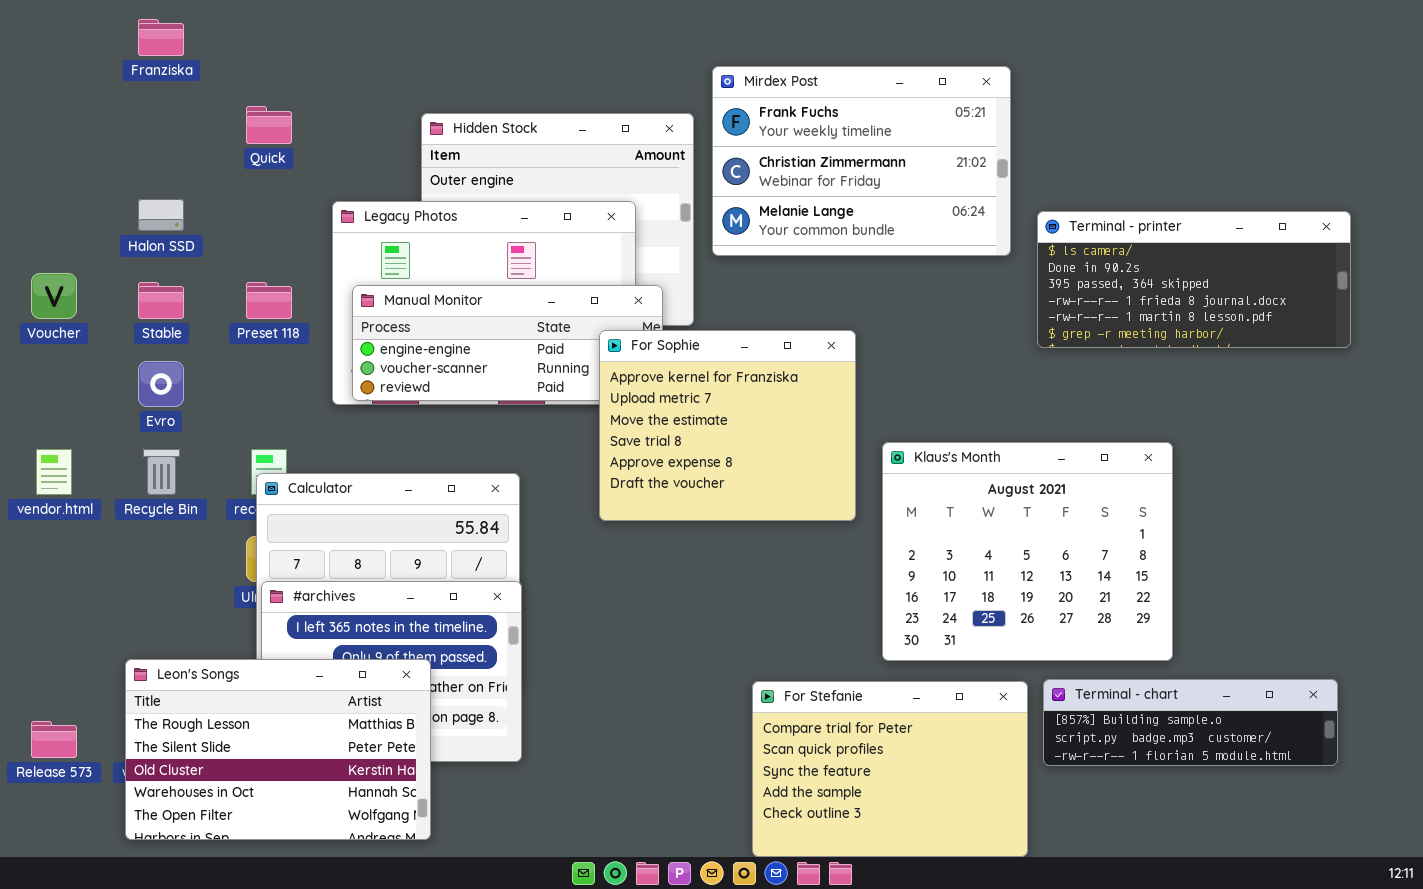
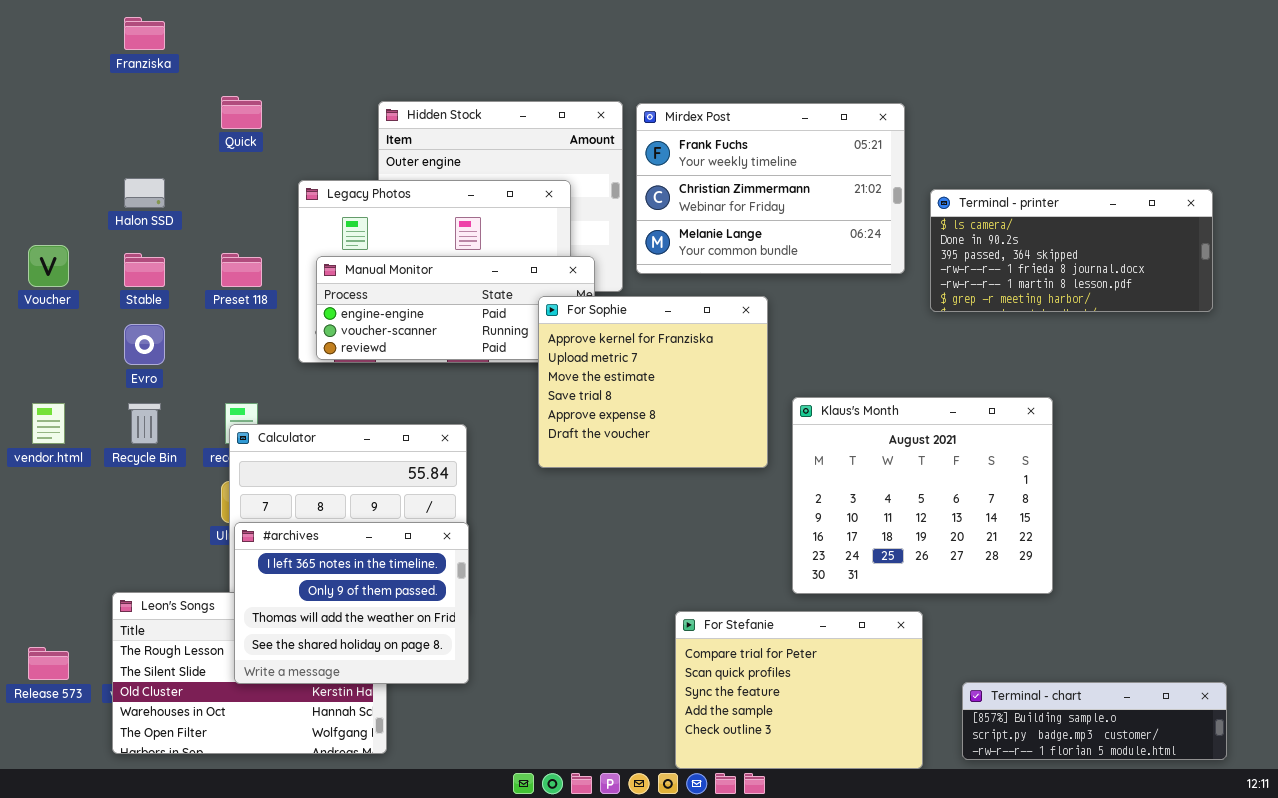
Mirdex Post: [712,66,1011,256] -> [636,103,905,274], moved
#archives: [261,581,522,762] -> [234,522,469,684], raised
Terminal - chart: [1043,679,1338,766] -> [962,682,1227,760], moved

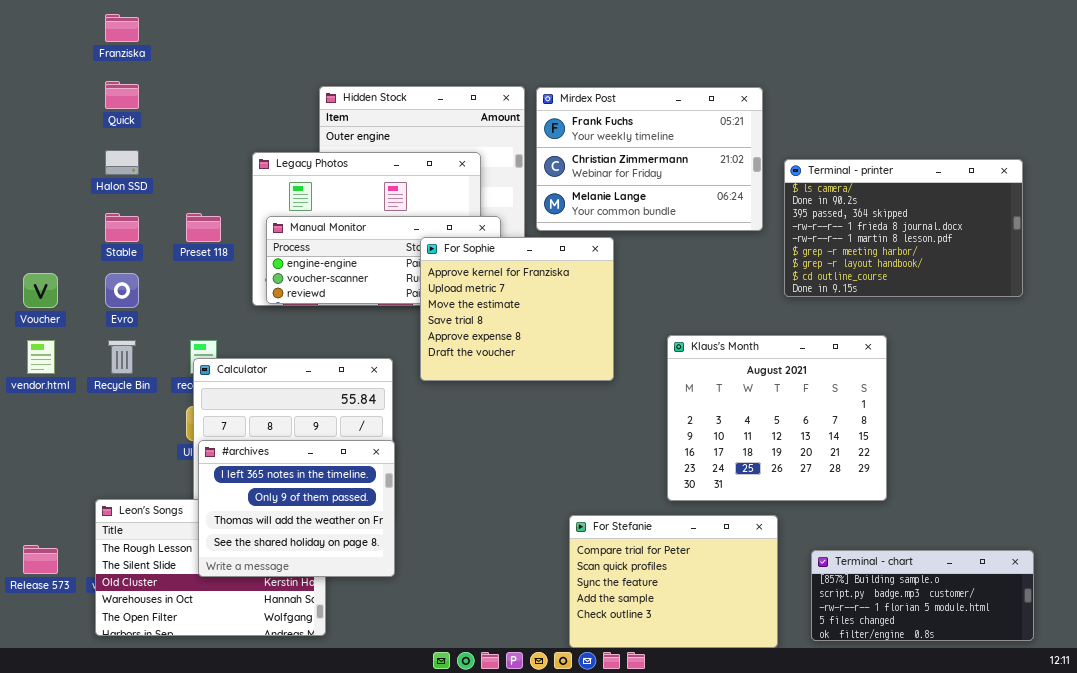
Quick: [221,96,262,129] -> [105,81,139,109], moved
Terminal - printer: [930,189,1213,312] -> [784,159,1023,297], resized
Voucher: [28,245,69,287] -> [23,273,58,308], moved
For Sophie: [538,296,768,468] -> [420,237,614,381], moved
Terminal - chart: [962,682,1227,760] -> [811,550,1034,641], resized

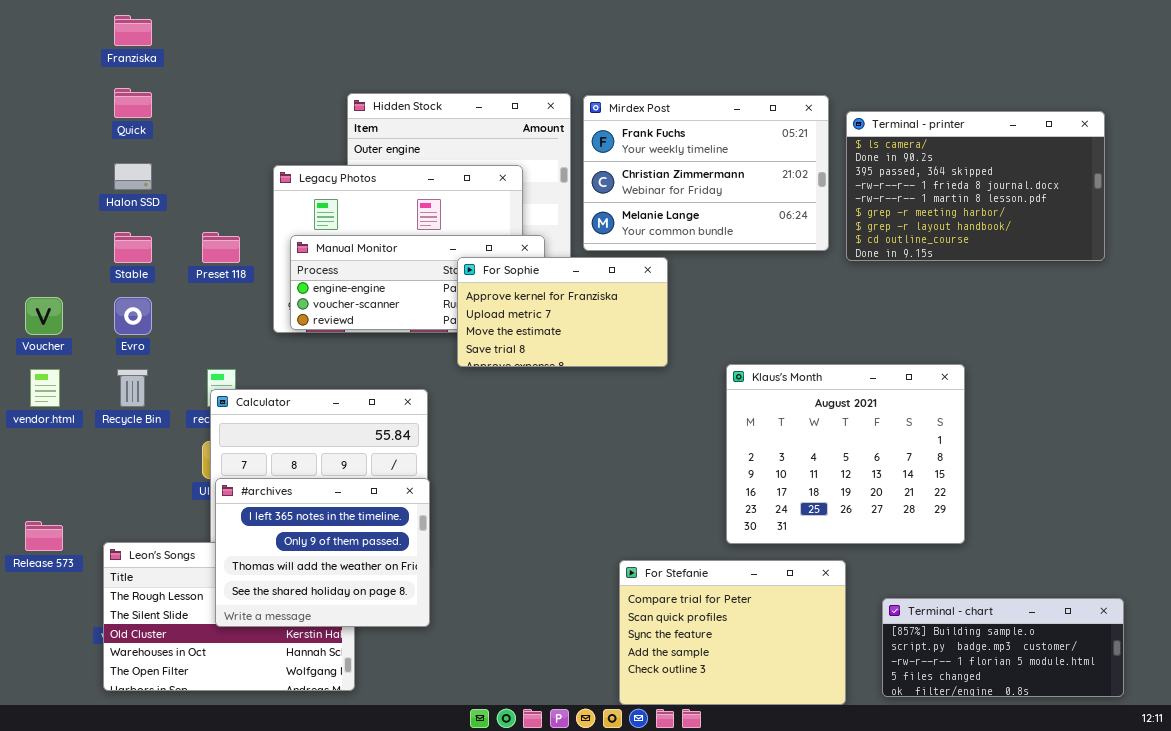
Terminal - printer: [784,159,1023,297] -> [846,111,1105,261], moved
For Sophie: [420,237,614,381] -> [457,257,668,367], resized
Release 573: [23,545,58,574] -> [25,521,63,551], moved

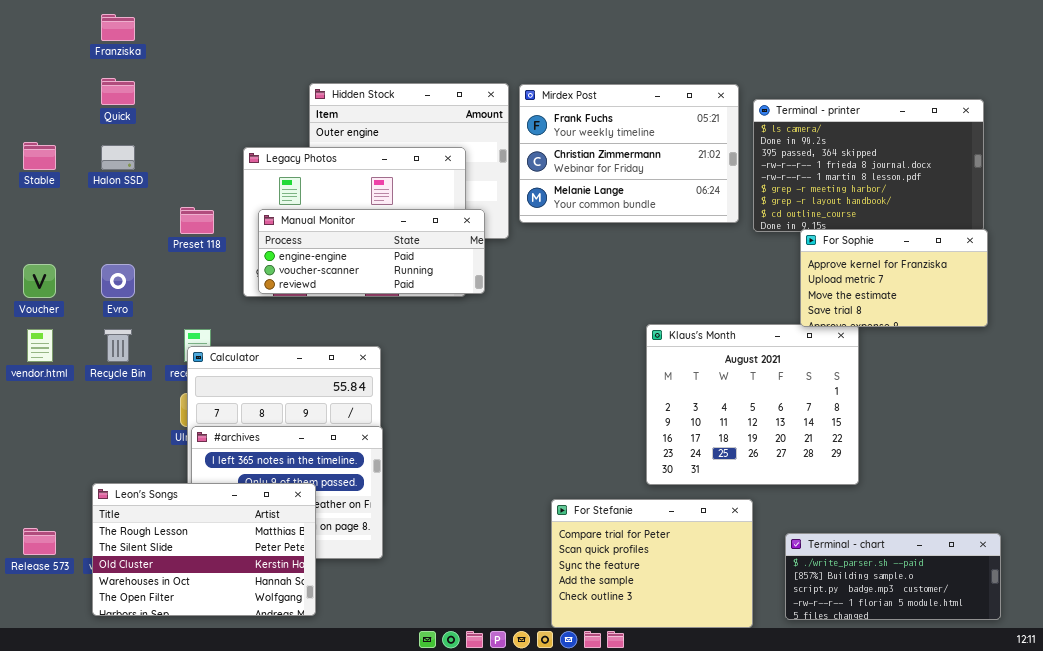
Stable: [114,232,152,263] -> [23,142,56,170], moved
For Sophie: [457,257,668,367] -> [800,229,988,327], moved
Release 573: [25,521,63,551] -> [23,528,56,555], moved
Leon's Songs: [103,542,355,691] -> [92,483,316,616], raised
Terminal - chart: [882,598,1124,697] -> [785,533,1001,620], scrolled up 1 row

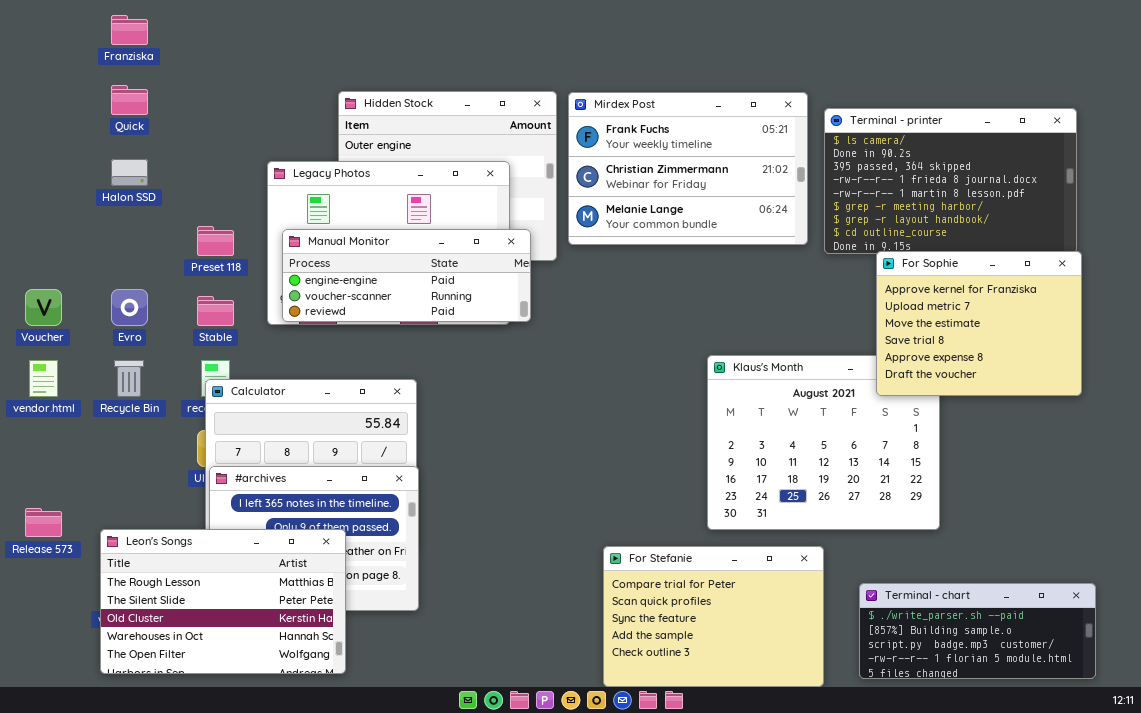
Stable: [23,142,56,170] -> [197,296,234,326], moved
For Sophie: [800,229,988,327] -> [876,251,1082,396], resized
Release 573: [23,528,56,555] -> [25,508,62,537], moved

